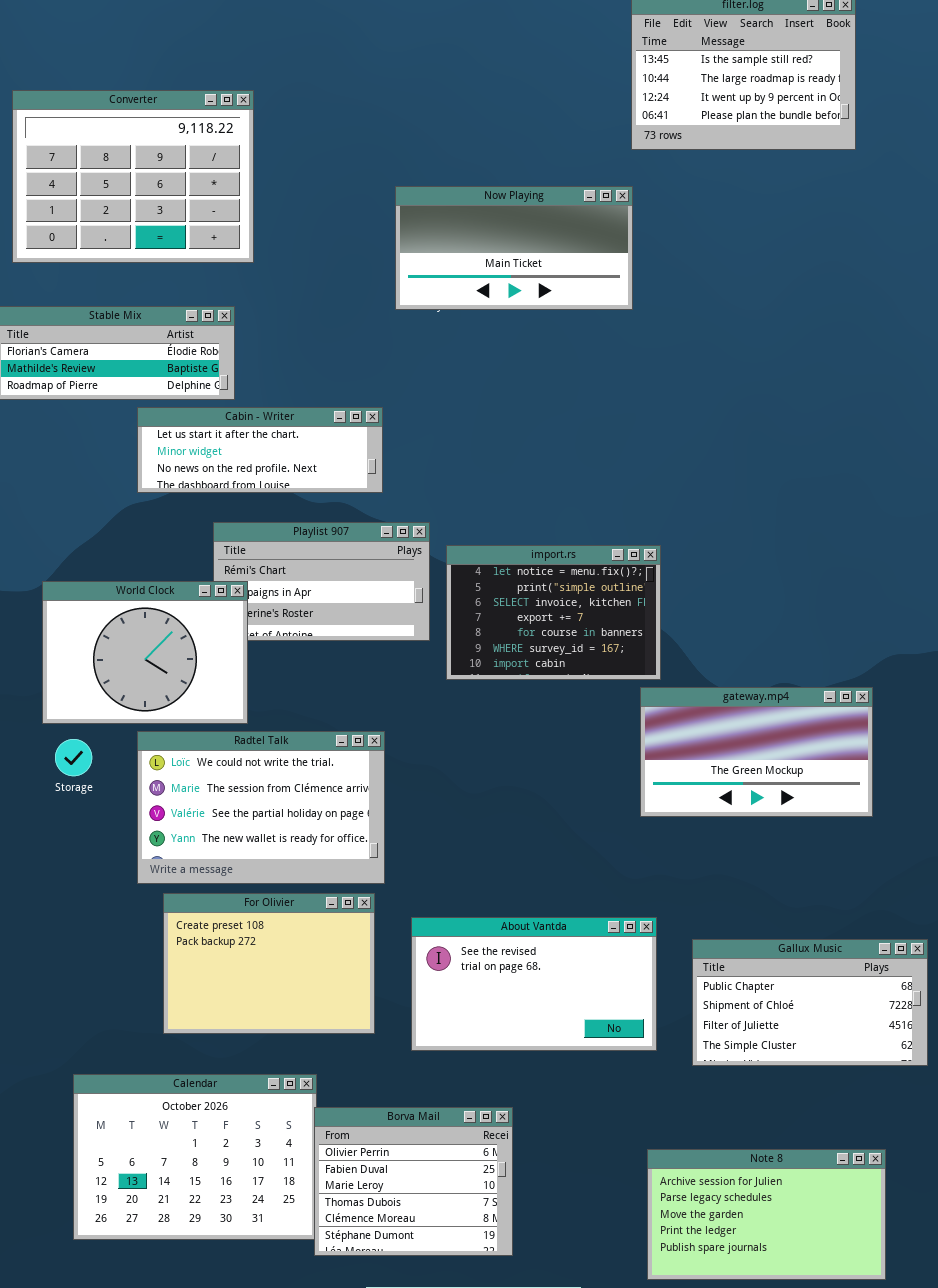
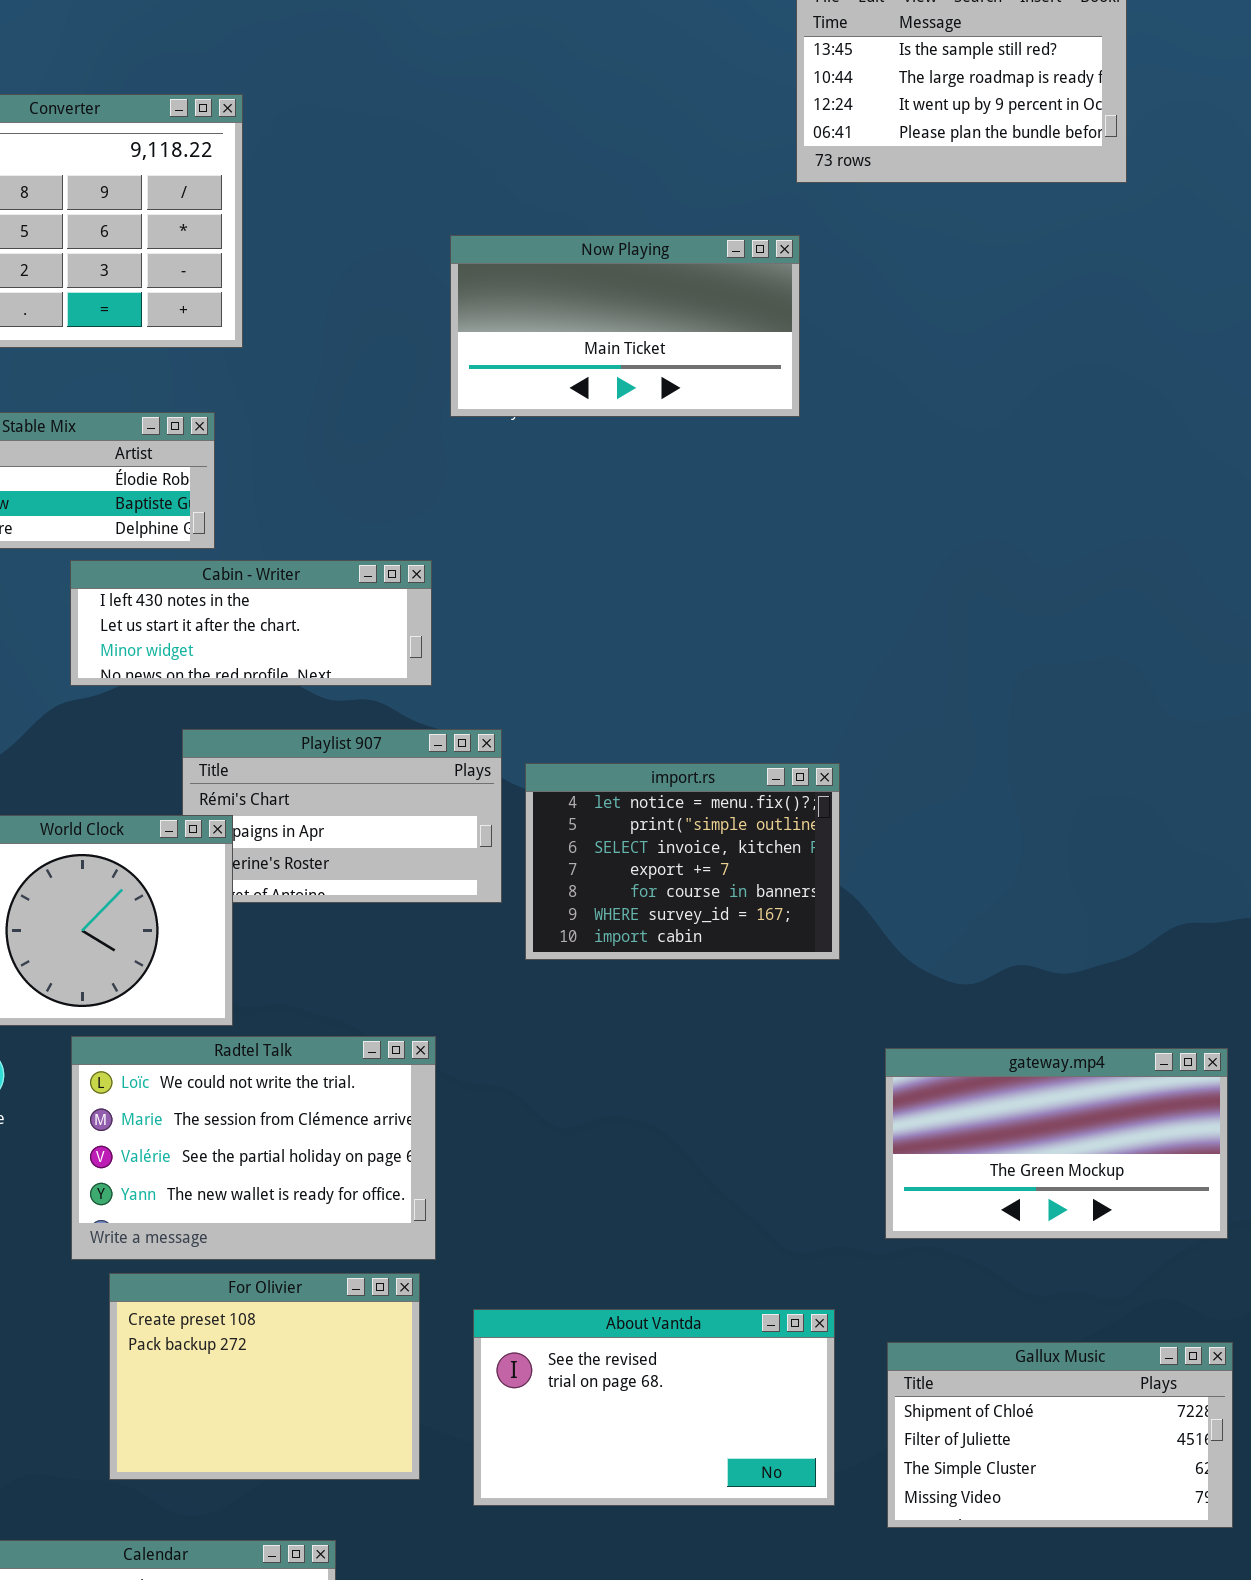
Cabin - Writer: [137,407,383,493] -> [70,560,432,686], scrolled up 1 row
gateway.mp4: [640,687,873,817] -> [885,1048,1228,1239], moved
Gallux Music: [692,939,928,1066] -> [887,1342,1233,1528], scrolled down 1 row

